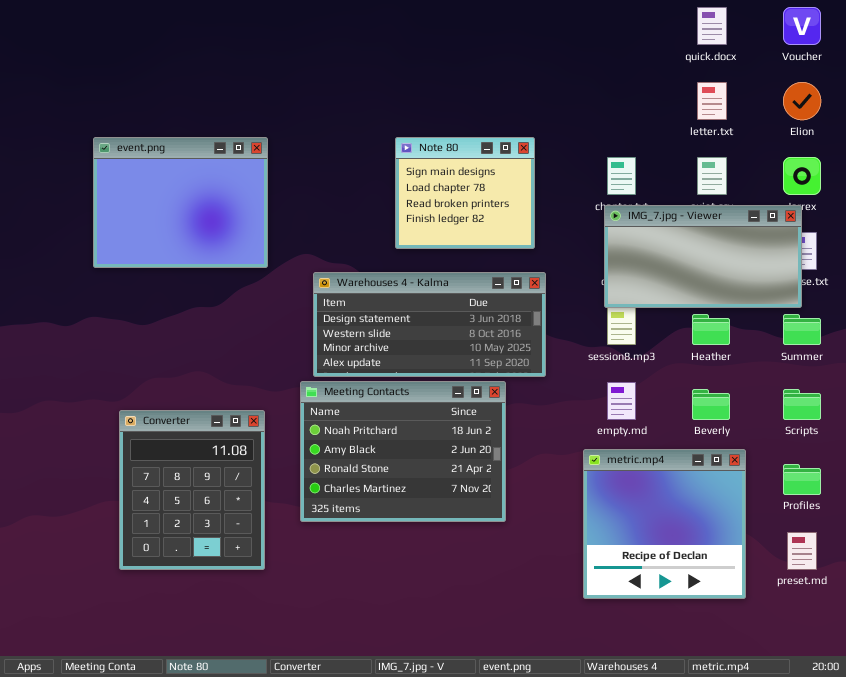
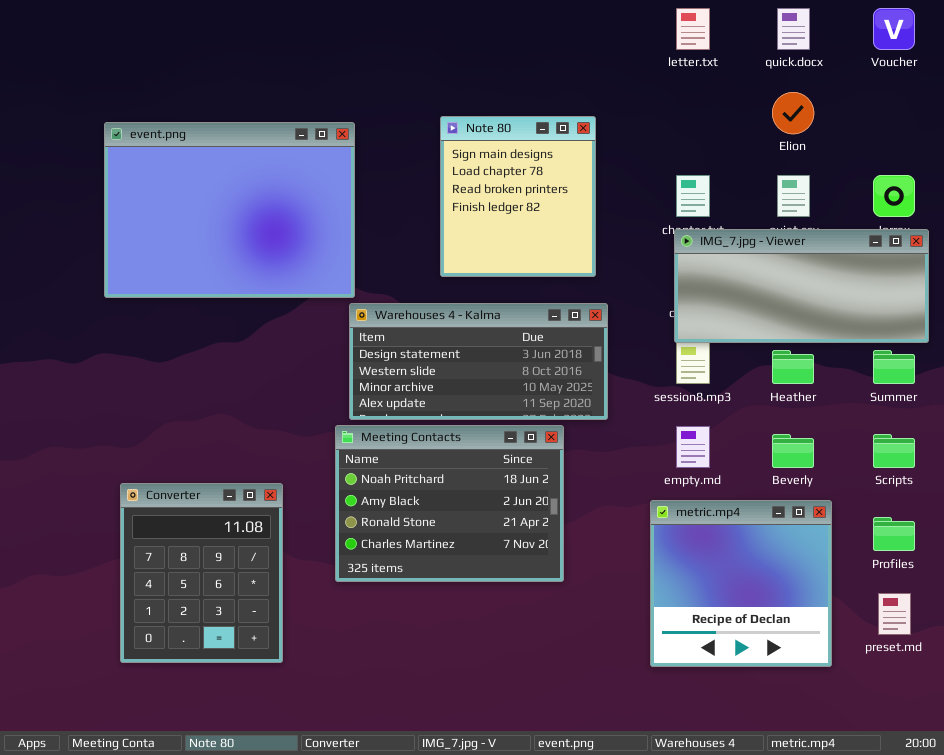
letter.txt: [697,82,727,120] -> [676,8,710,50], moved
Elion: [783,82,821,120] -> [772,92,814,134], moved
Note 80: [395,137,535,249] -> [440,116,596,277], resized
event.png: [93,137,268,268] -> [104,122,355,298], resized
IMG_7.jpg - Viewer: [604,205,802,308] -> [674,229,929,343], resized
Converter: [119,410,265,570] -> [120,483,283,663], moved

